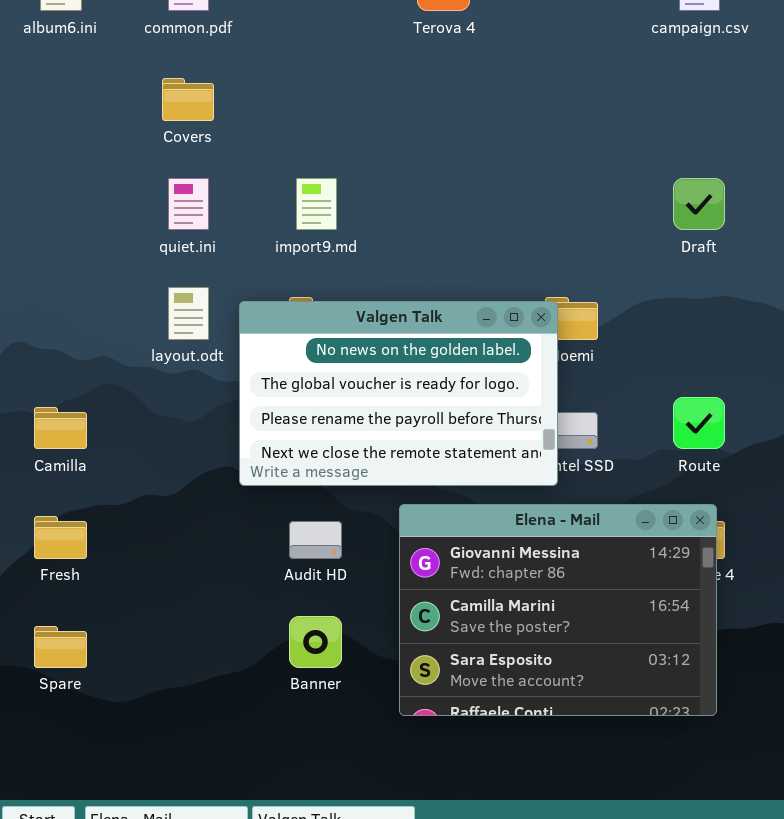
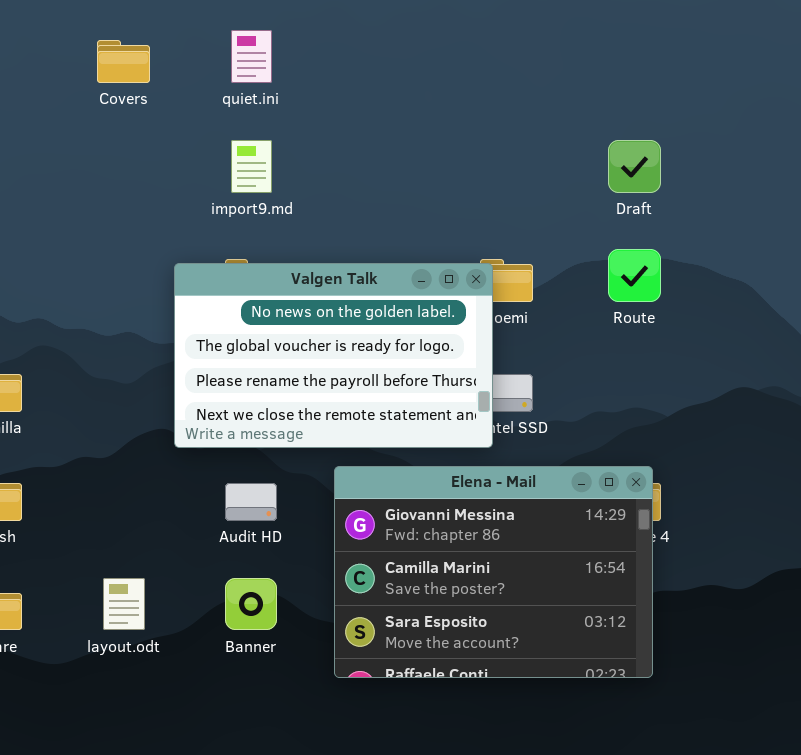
quiet.ini: [168,178,209,230] -> [231,30,272,83], moved
layout.odt: [168,287,209,340] -> [103,578,145,630], moved
Route: [673,397,725,449] -> [608,249,661,302], moved

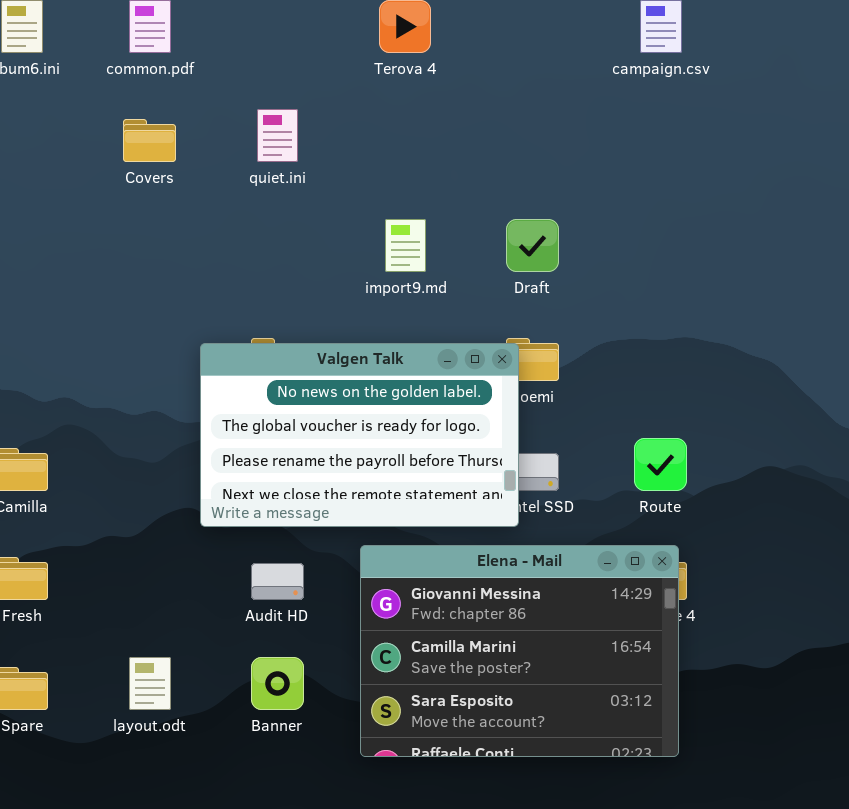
import9.md: [231,140,272,193] -> [385,219,426,272], moved
Draft: [608,140,661,193] -> [506,219,559,272], moved
Route: [608,249,661,302] -> [634,438,687,491], moved

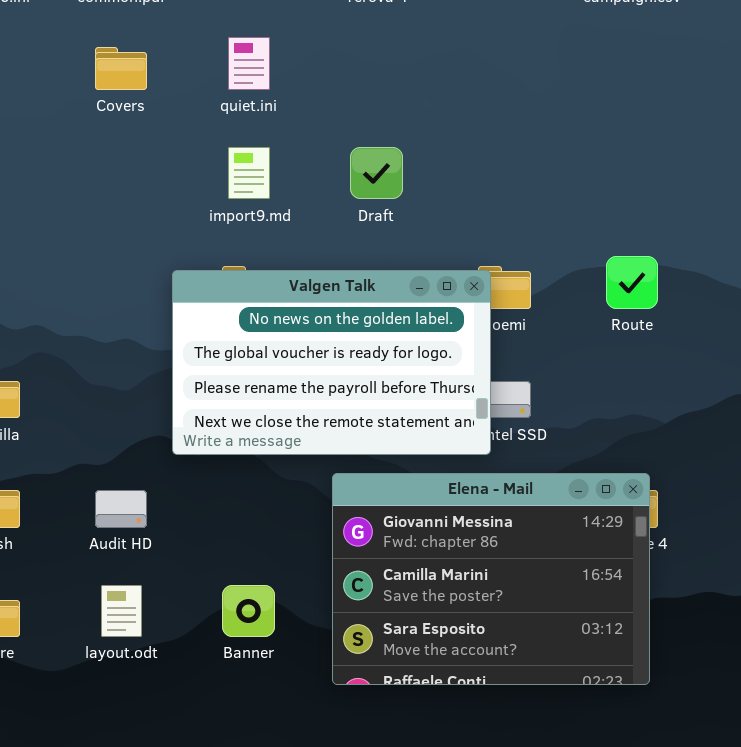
import9.md: [385,219,426,272] -> [228,147,270,199], moved
Draft: [506,219,559,272] -> [350,147,403,199], moved
Route: [634,438,687,491] -> [606,256,658,309], moved
Audit HD: [251,563,304,600] -> [95,490,147,528], moved

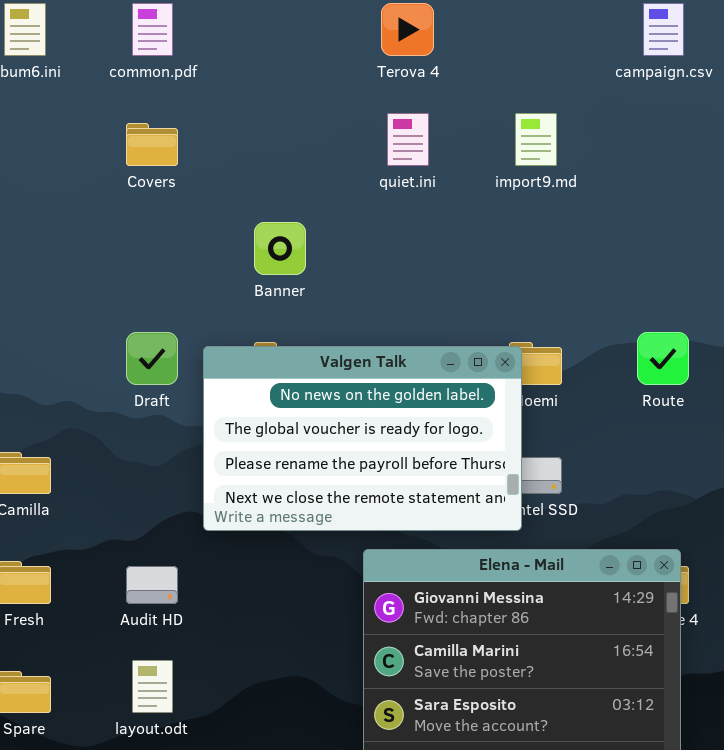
quiet.ini: [228,37,270,90] -> [387,113,429,166], moved
import9.md: [228,147,270,199] -> [515,113,557,166], moved
Draft: [350,147,403,199] -> [126,332,178,385], moved
Banner: [222,585,275,637] -> [254,222,306,275], moved

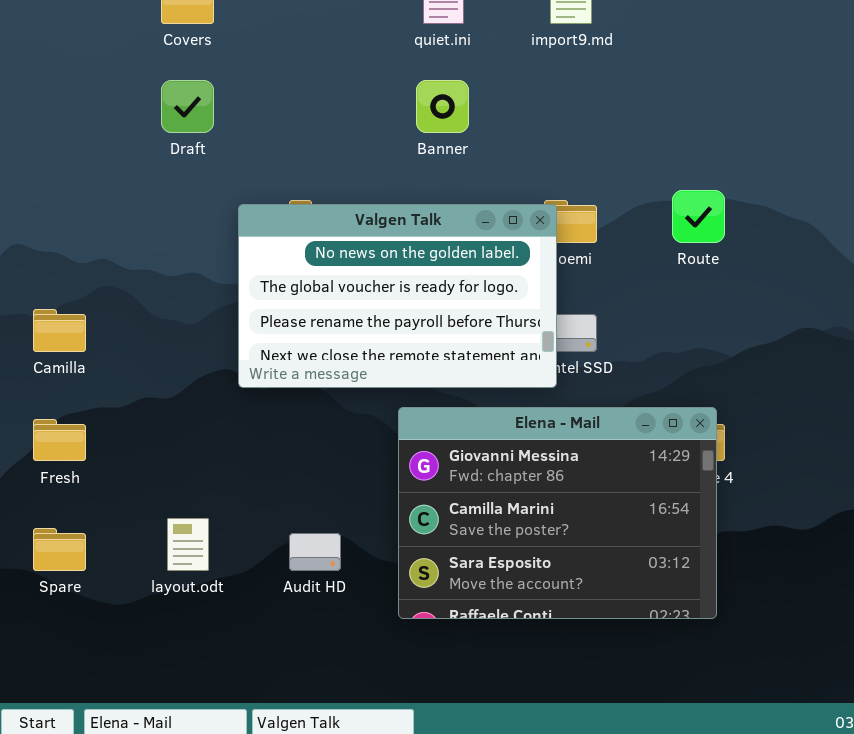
Banner: [254,222,306,275] -> [416,80,469,133], moved
Draft: [126,332,178,385] -> [161,80,214,133], moved
Audit HD: [126,566,178,604] -> [289,533,341,571], moved

